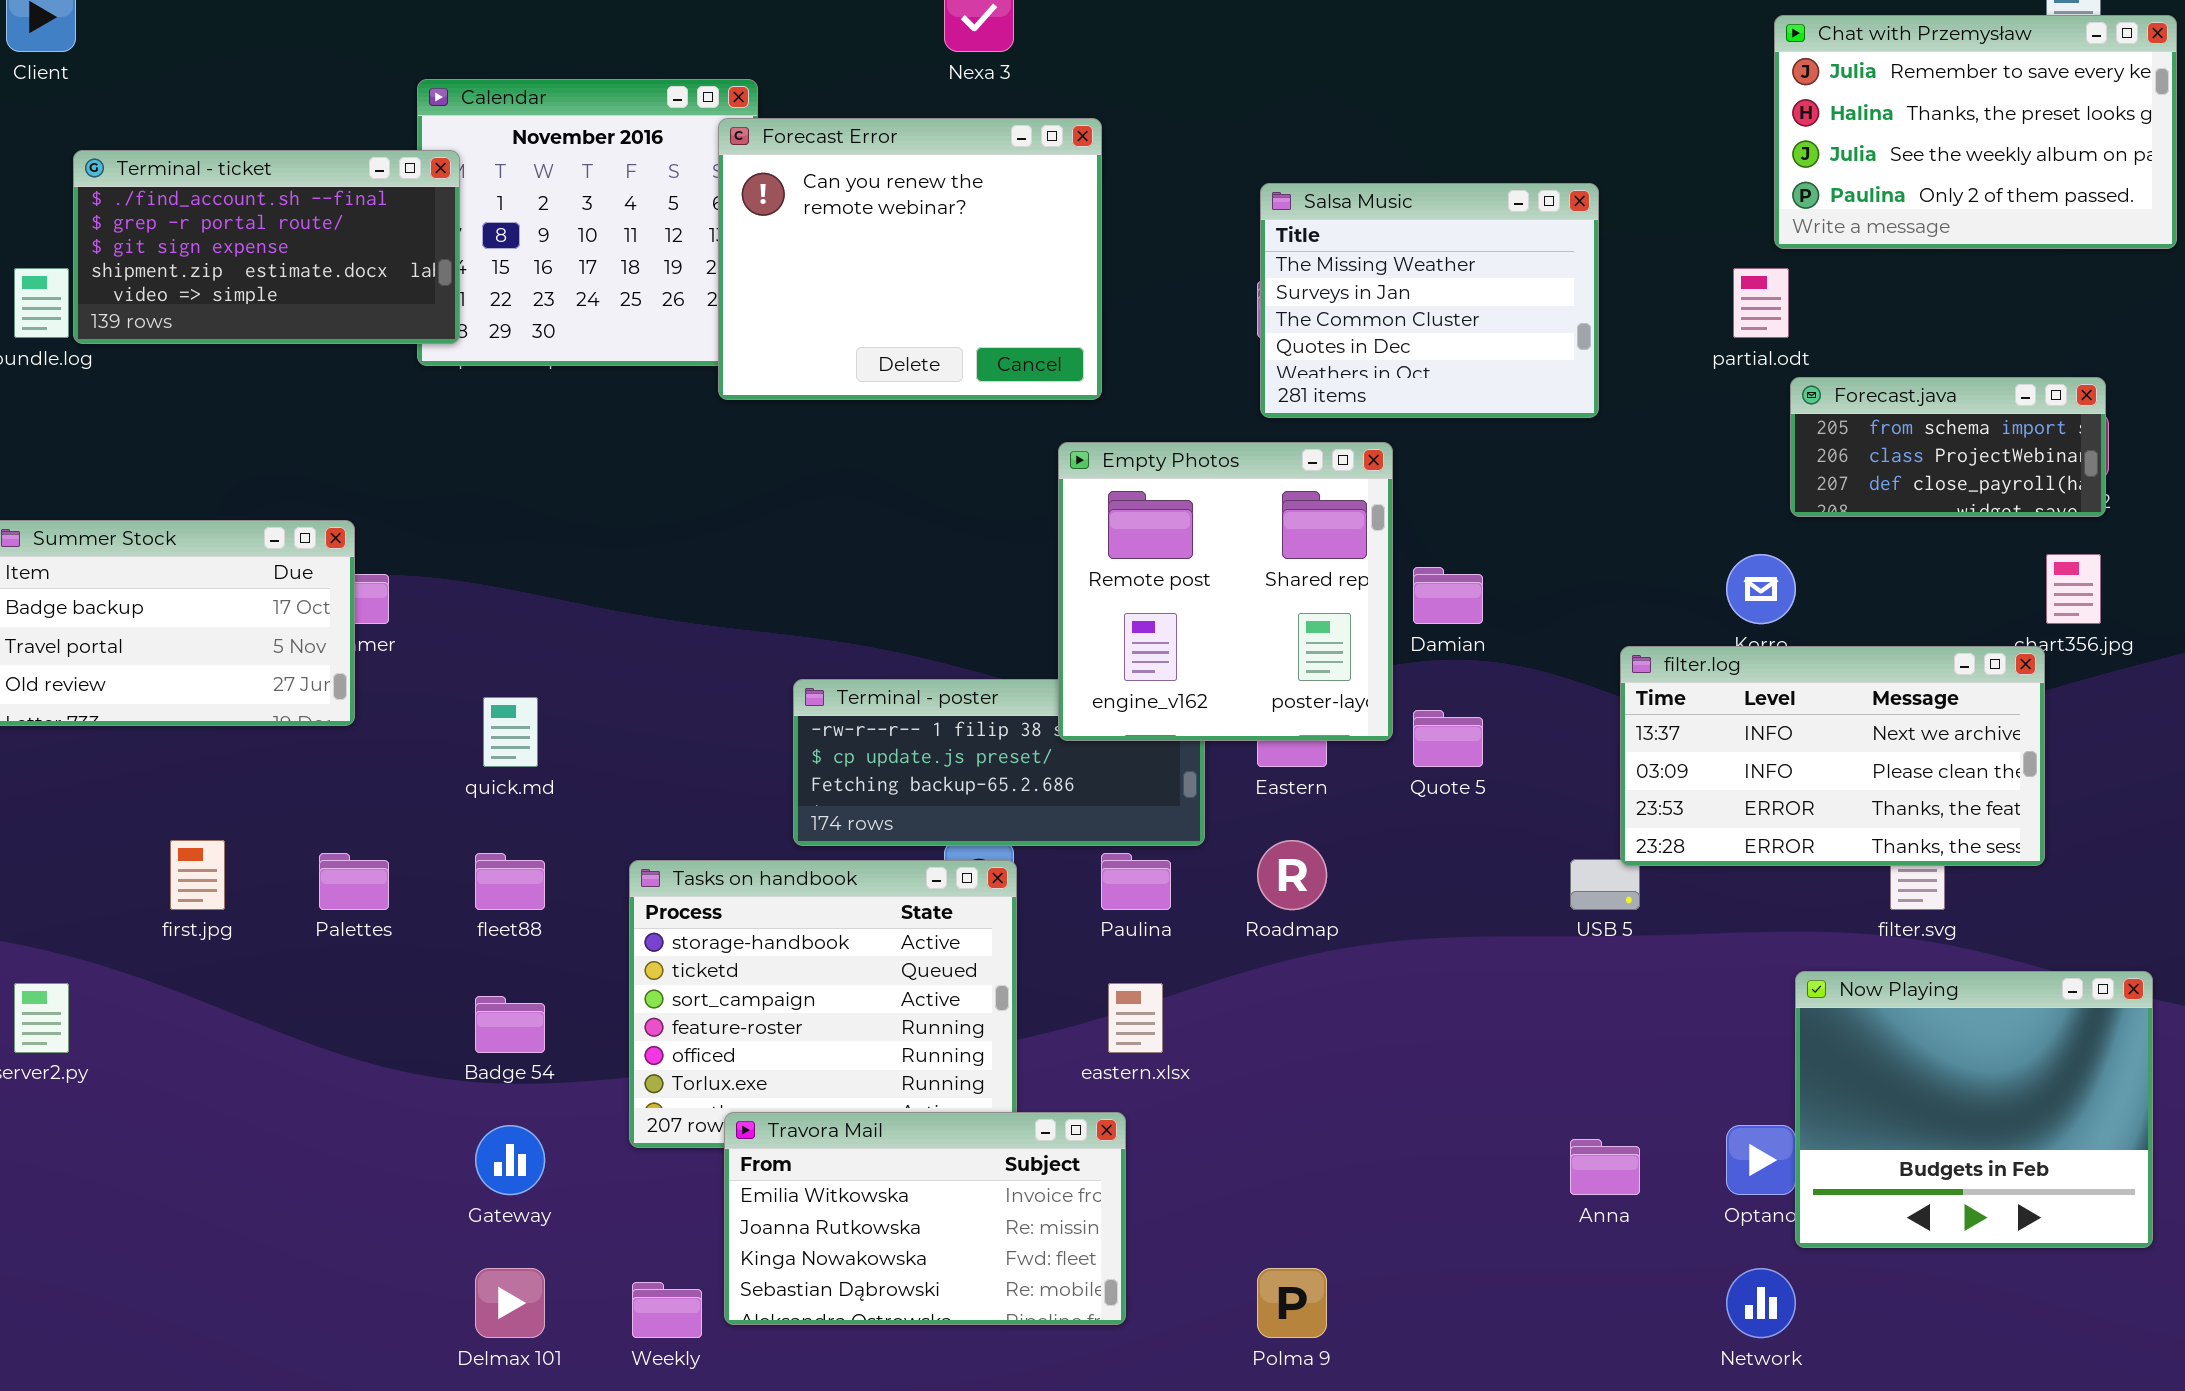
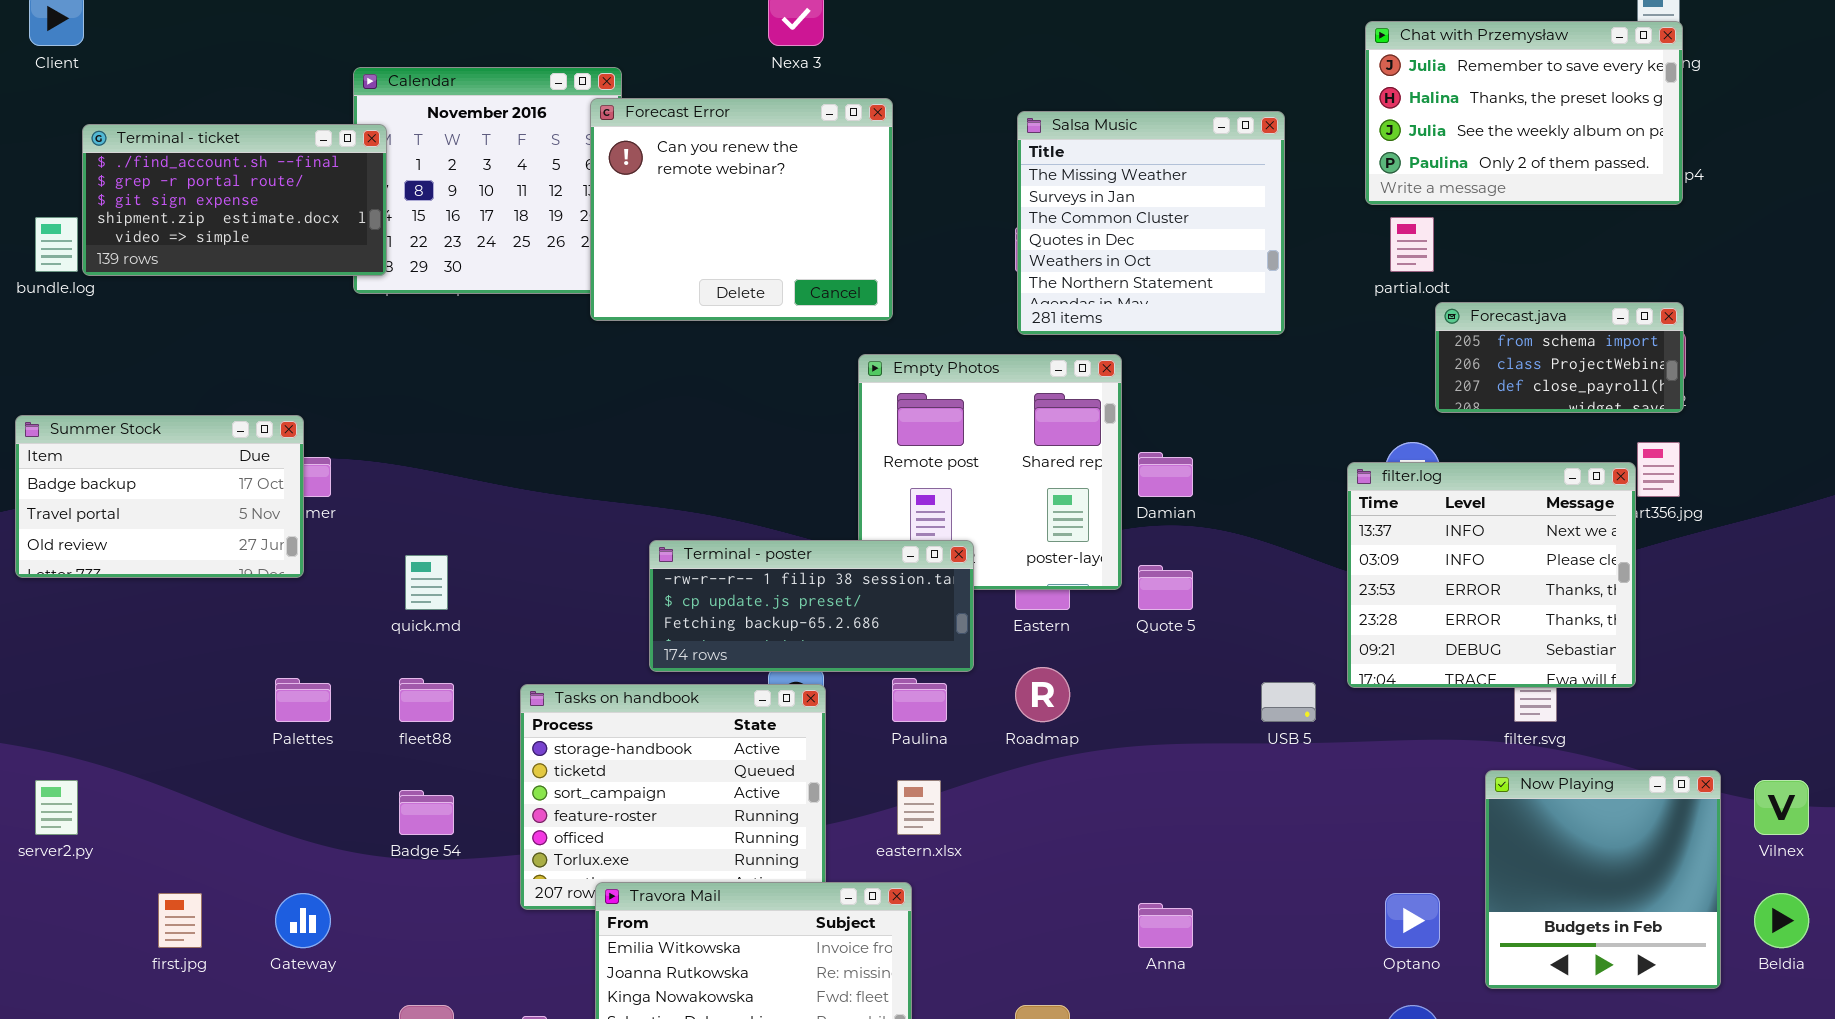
Chat with Przemysław: [1774,15,2177,249] -> [1365,21,1683,205], moved
Salsa Music: [1260,183,1599,418] -> [1017,111,1285,335], resized
filter.log: [1620,646,2045,866] -> [1347,462,1636,688], resized
Terminal - poster: [793,679,1205,846] -> [649,540,974,672], raised
first.jpg: [170,840,225,910] -> [158,893,202,948], moved
Now Playing: [1795,971,2153,1248] -> [1485,770,1721,989], resized
Gateway: [475,1125,545,1195] -> [275,893,331,948], moved
Anna: [1570,1139,1640,1195] -> [1138,903,1193,948], moved

